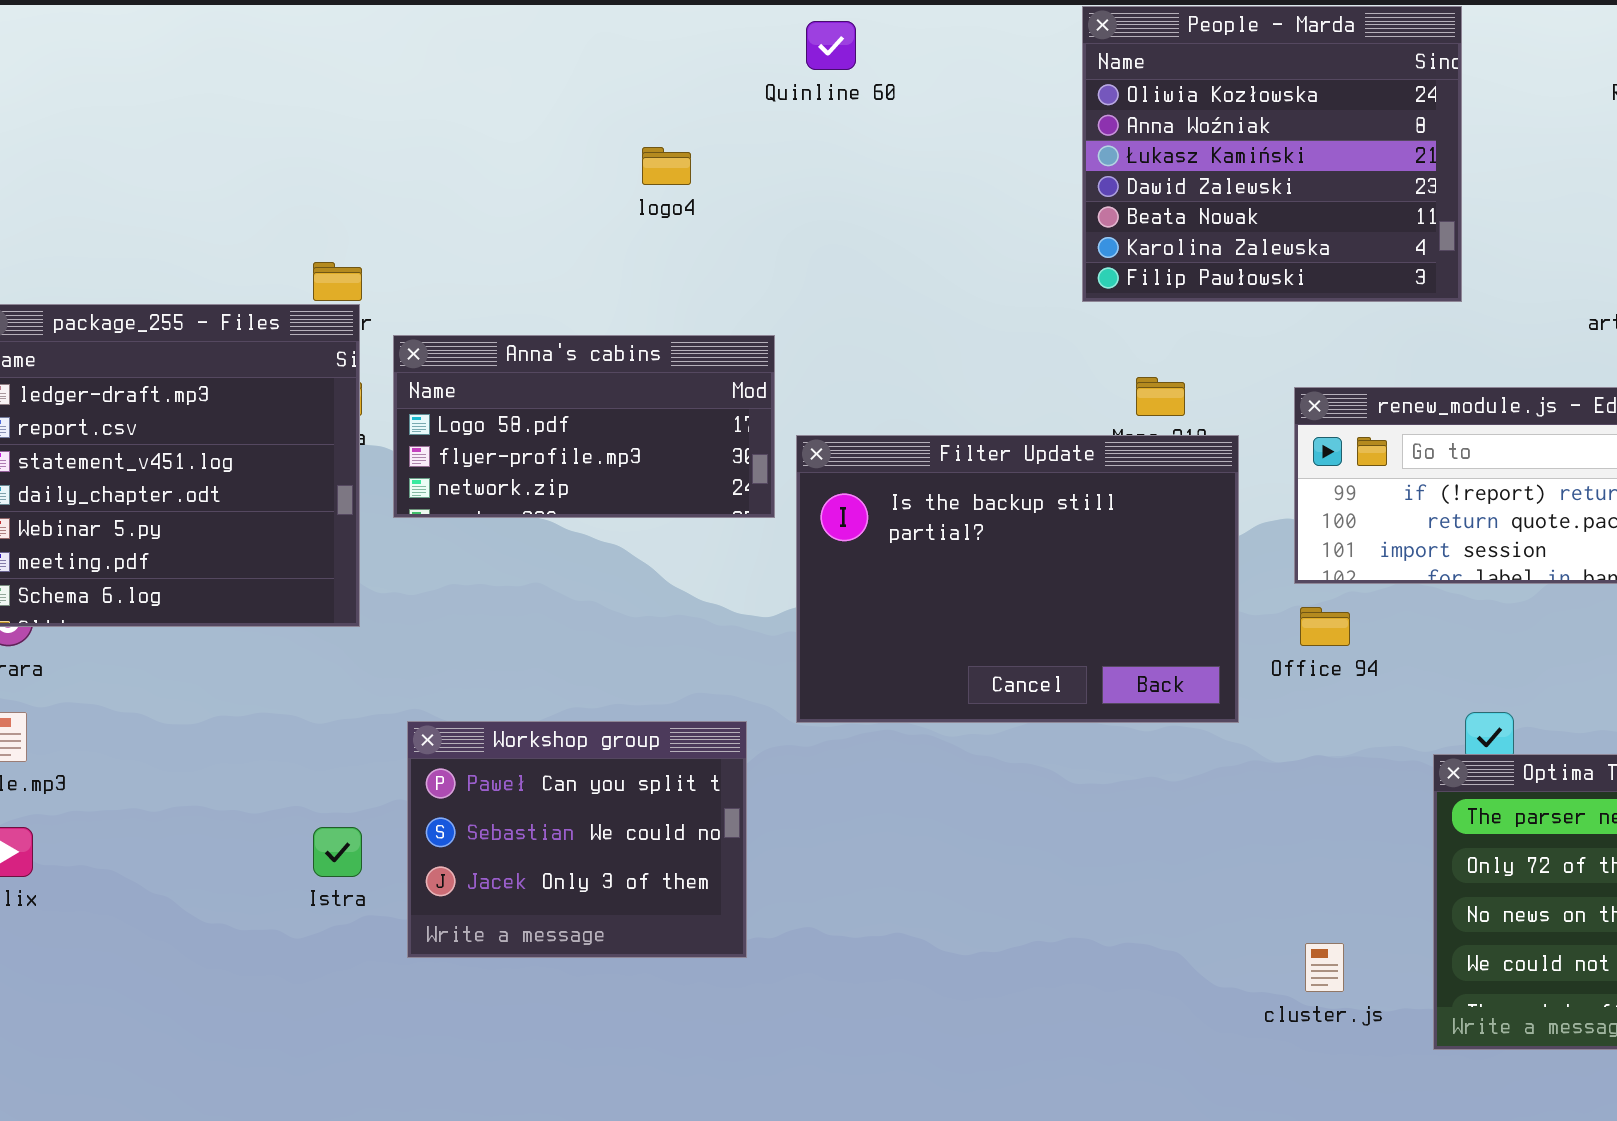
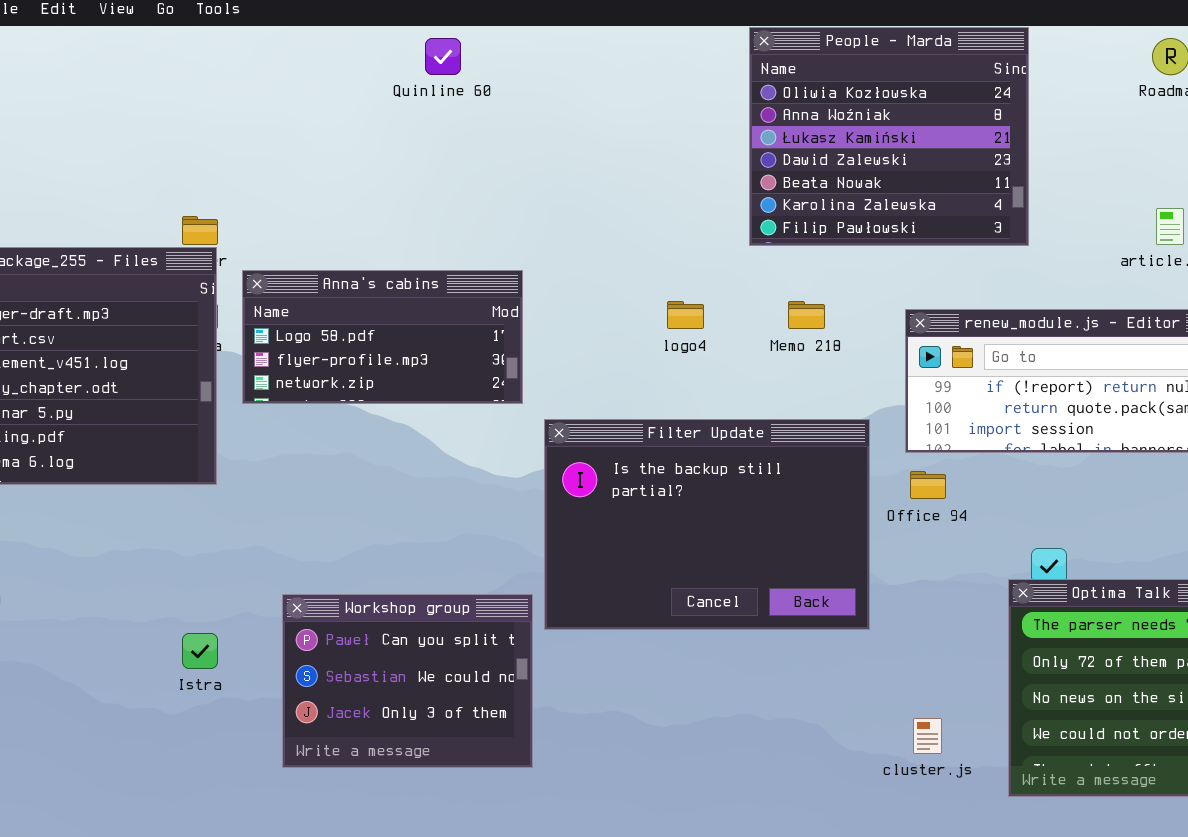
Quinline 60: [806,21,856,70] -> [425,38,461,75], moved
logo4: [642,147,691,185] -> [667,301,704,329], moved
Filter Update: [796,435,1239,723] -> [544,419,870,630], moved
Workshop group: [407,721,747,958] -> [282,594,533,768], moved

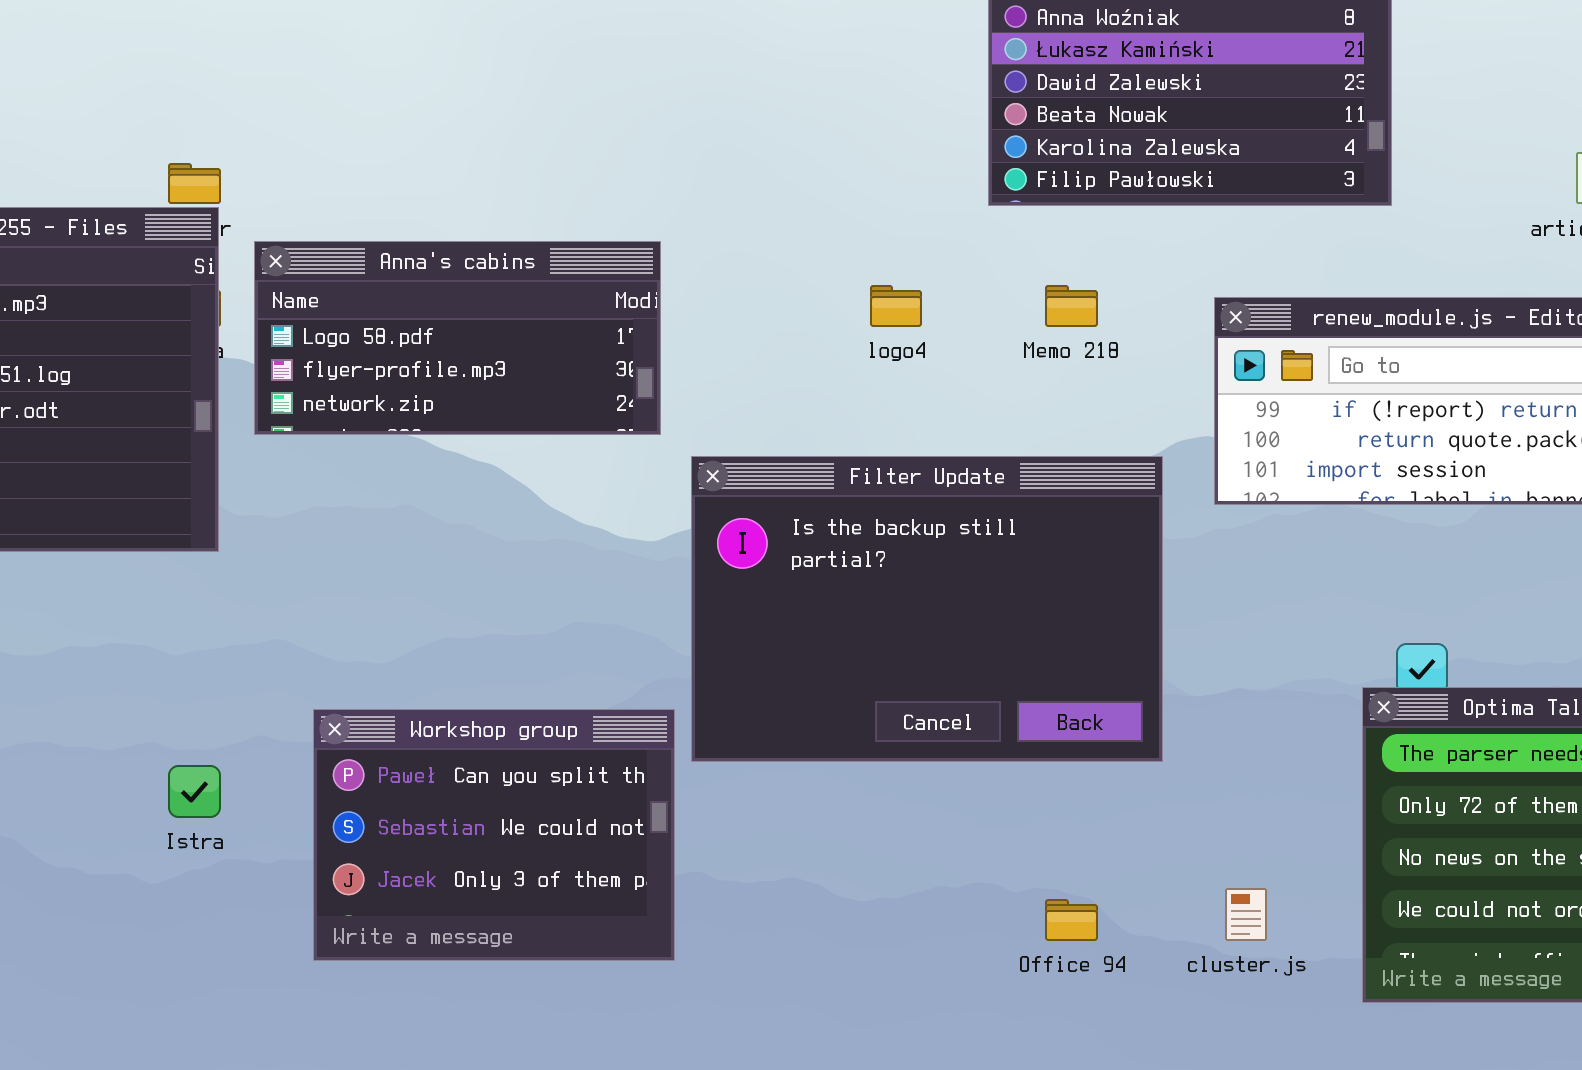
Office 94: [910,471,946,499] -> [1045,899,1098,941], moved

